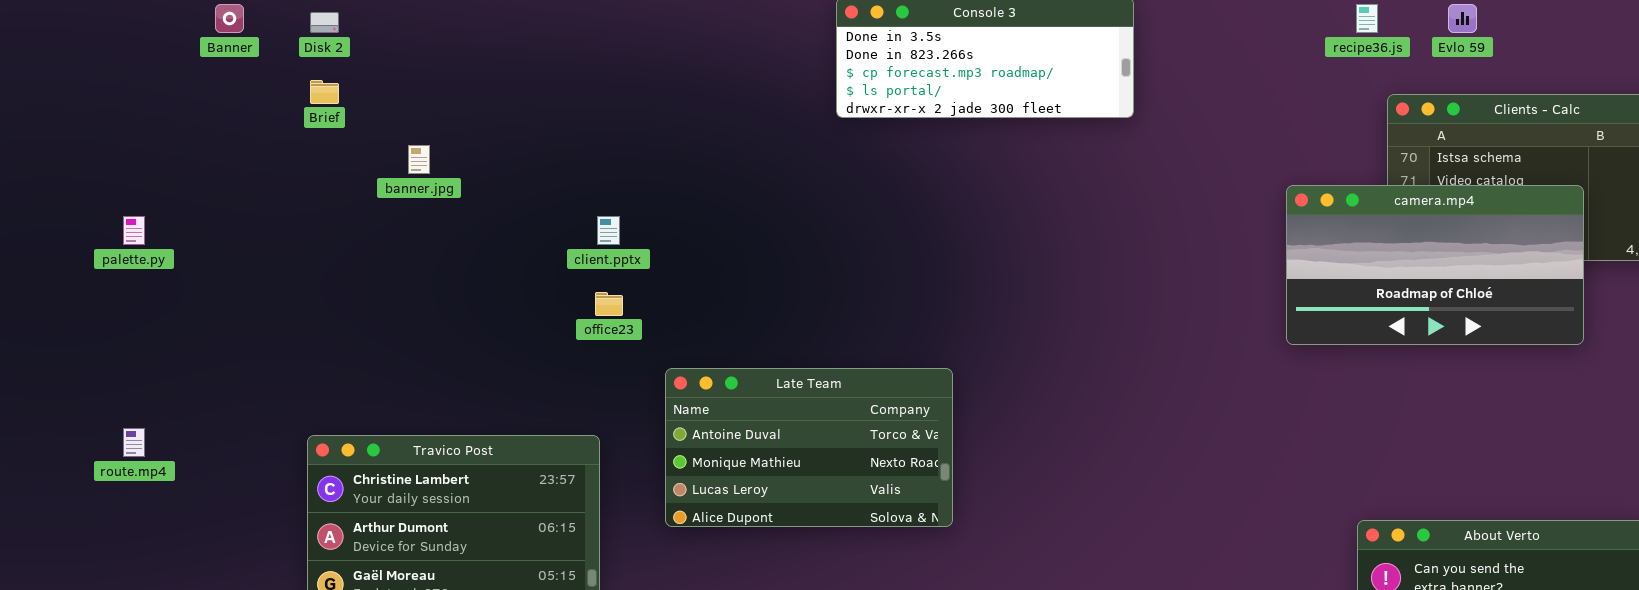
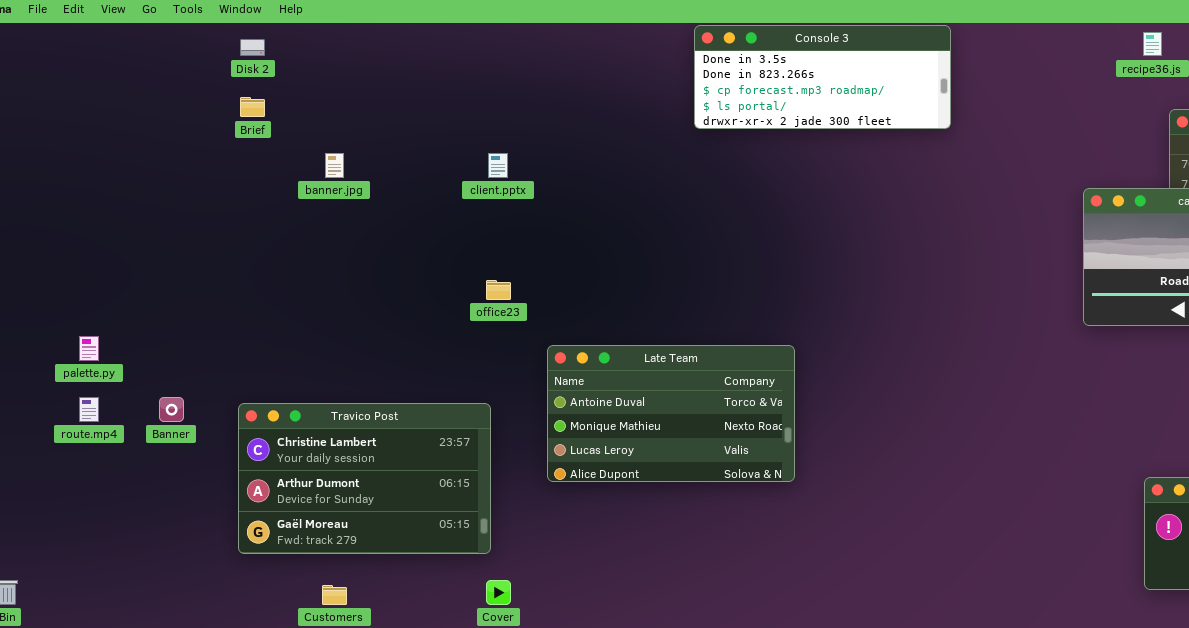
Banner: [215,4,244,33] -> [159,397,184,422], moved
palette.py: [123,216,145,245] -> [79,336,99,361], moved
client.pptx: [597,216,620,245] -> [488,153,508,178], moved

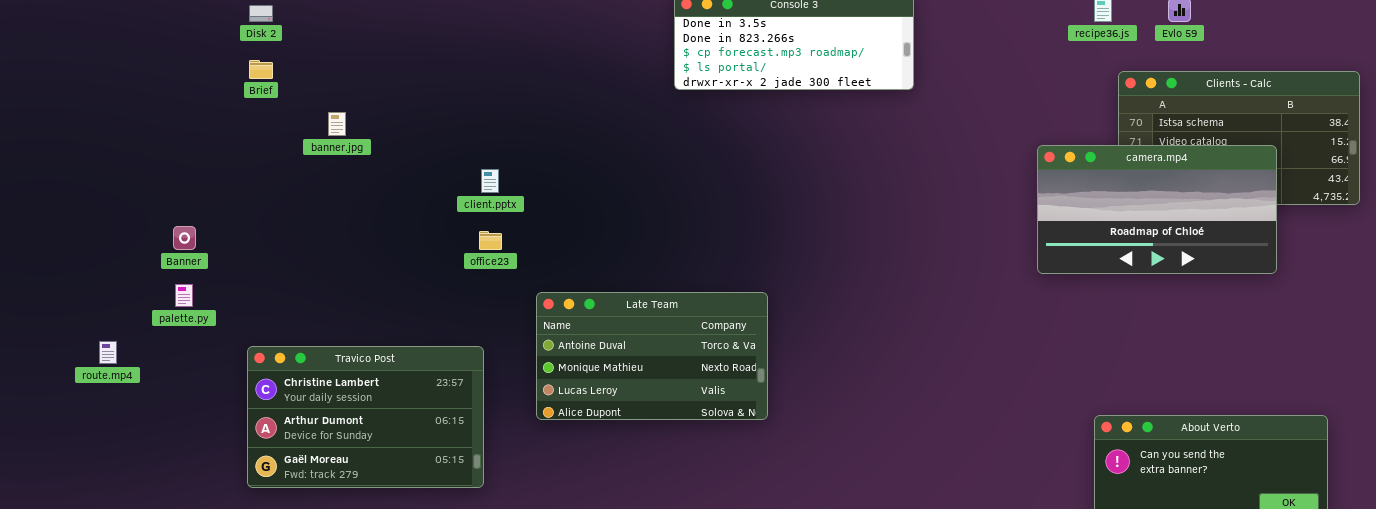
client.pptx: [488,153,508,178] -> [481,169,499,193], moved
palette.py: [79,336,99,361] -> [175,284,193,307], moved
Banner: [159,397,184,422] -> [173,226,196,250], moved

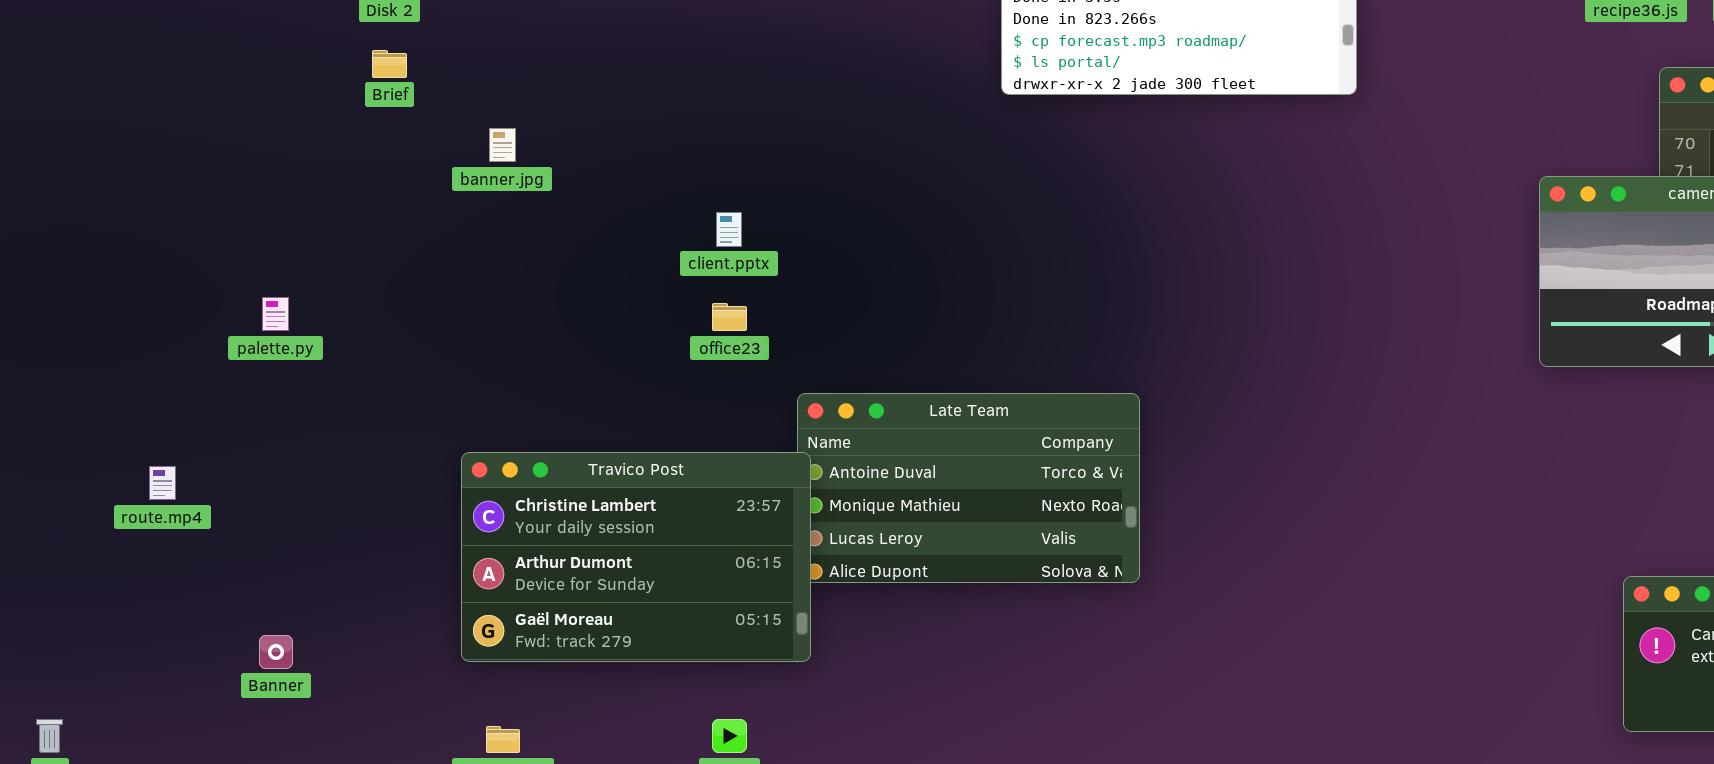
Banner: [173,226,196,250] -> [259,635,293,669], moved
palette.py: [175,284,193,307] -> [262,297,289,331], moved
Travico Post: [247,346,484,488] -> [461,452,811,662], moved

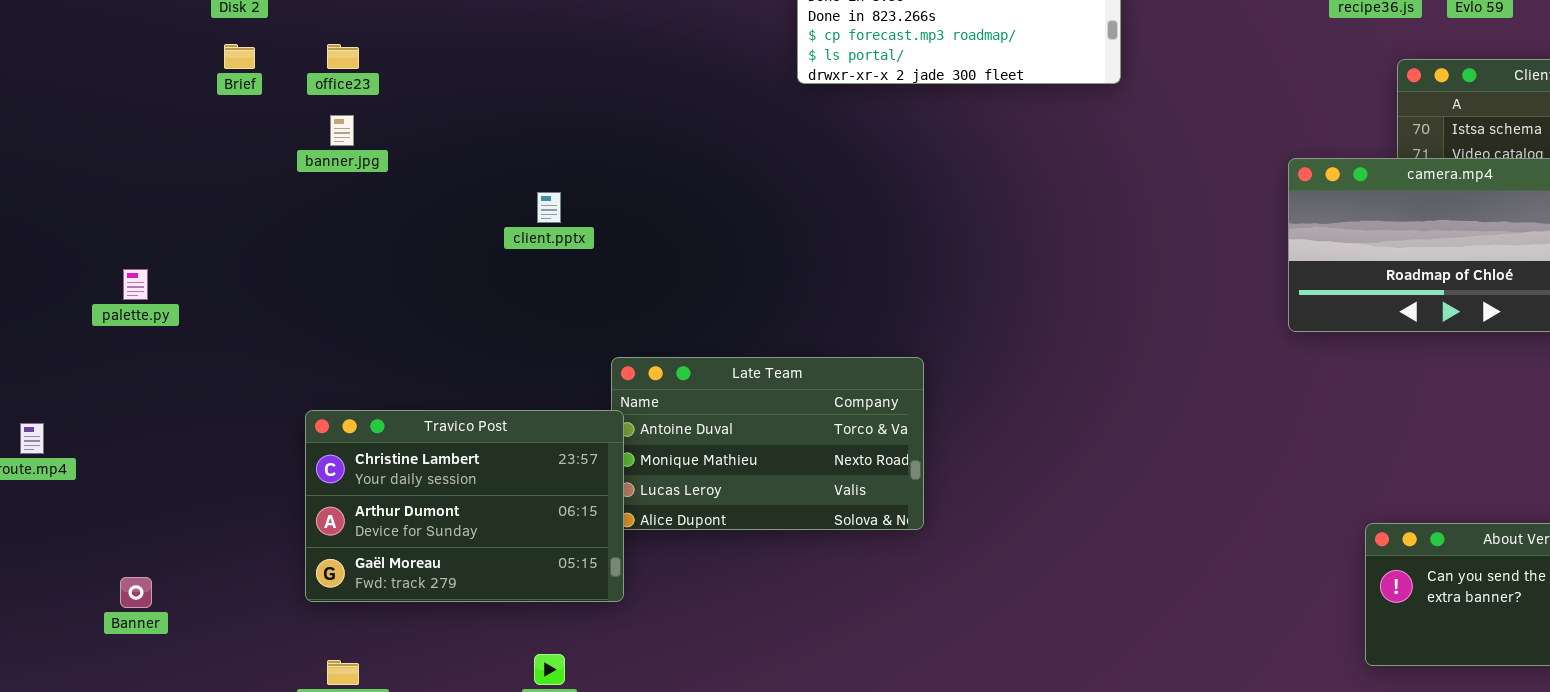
office23: [712,303,747,331] -> [327,44,359,69], moved

